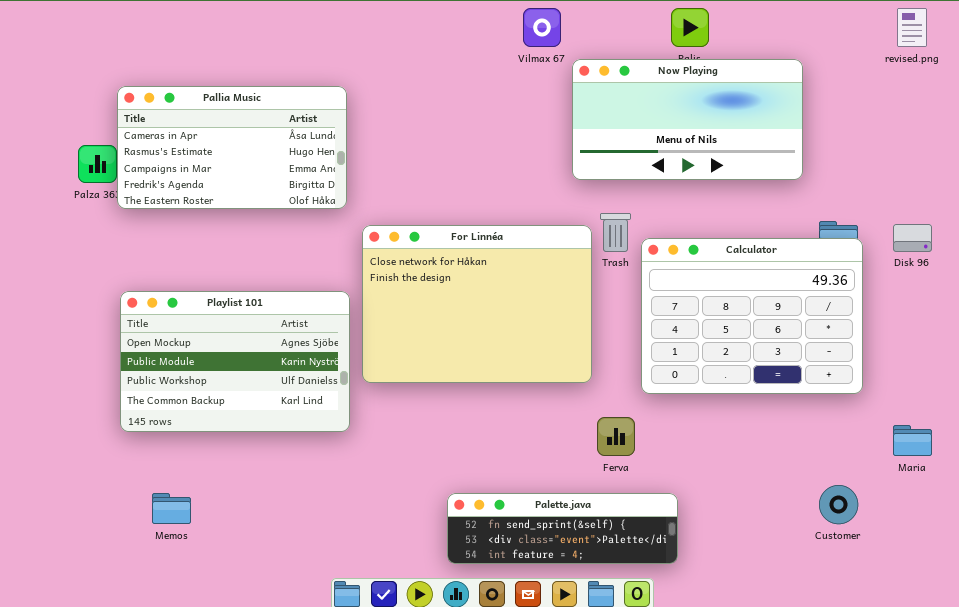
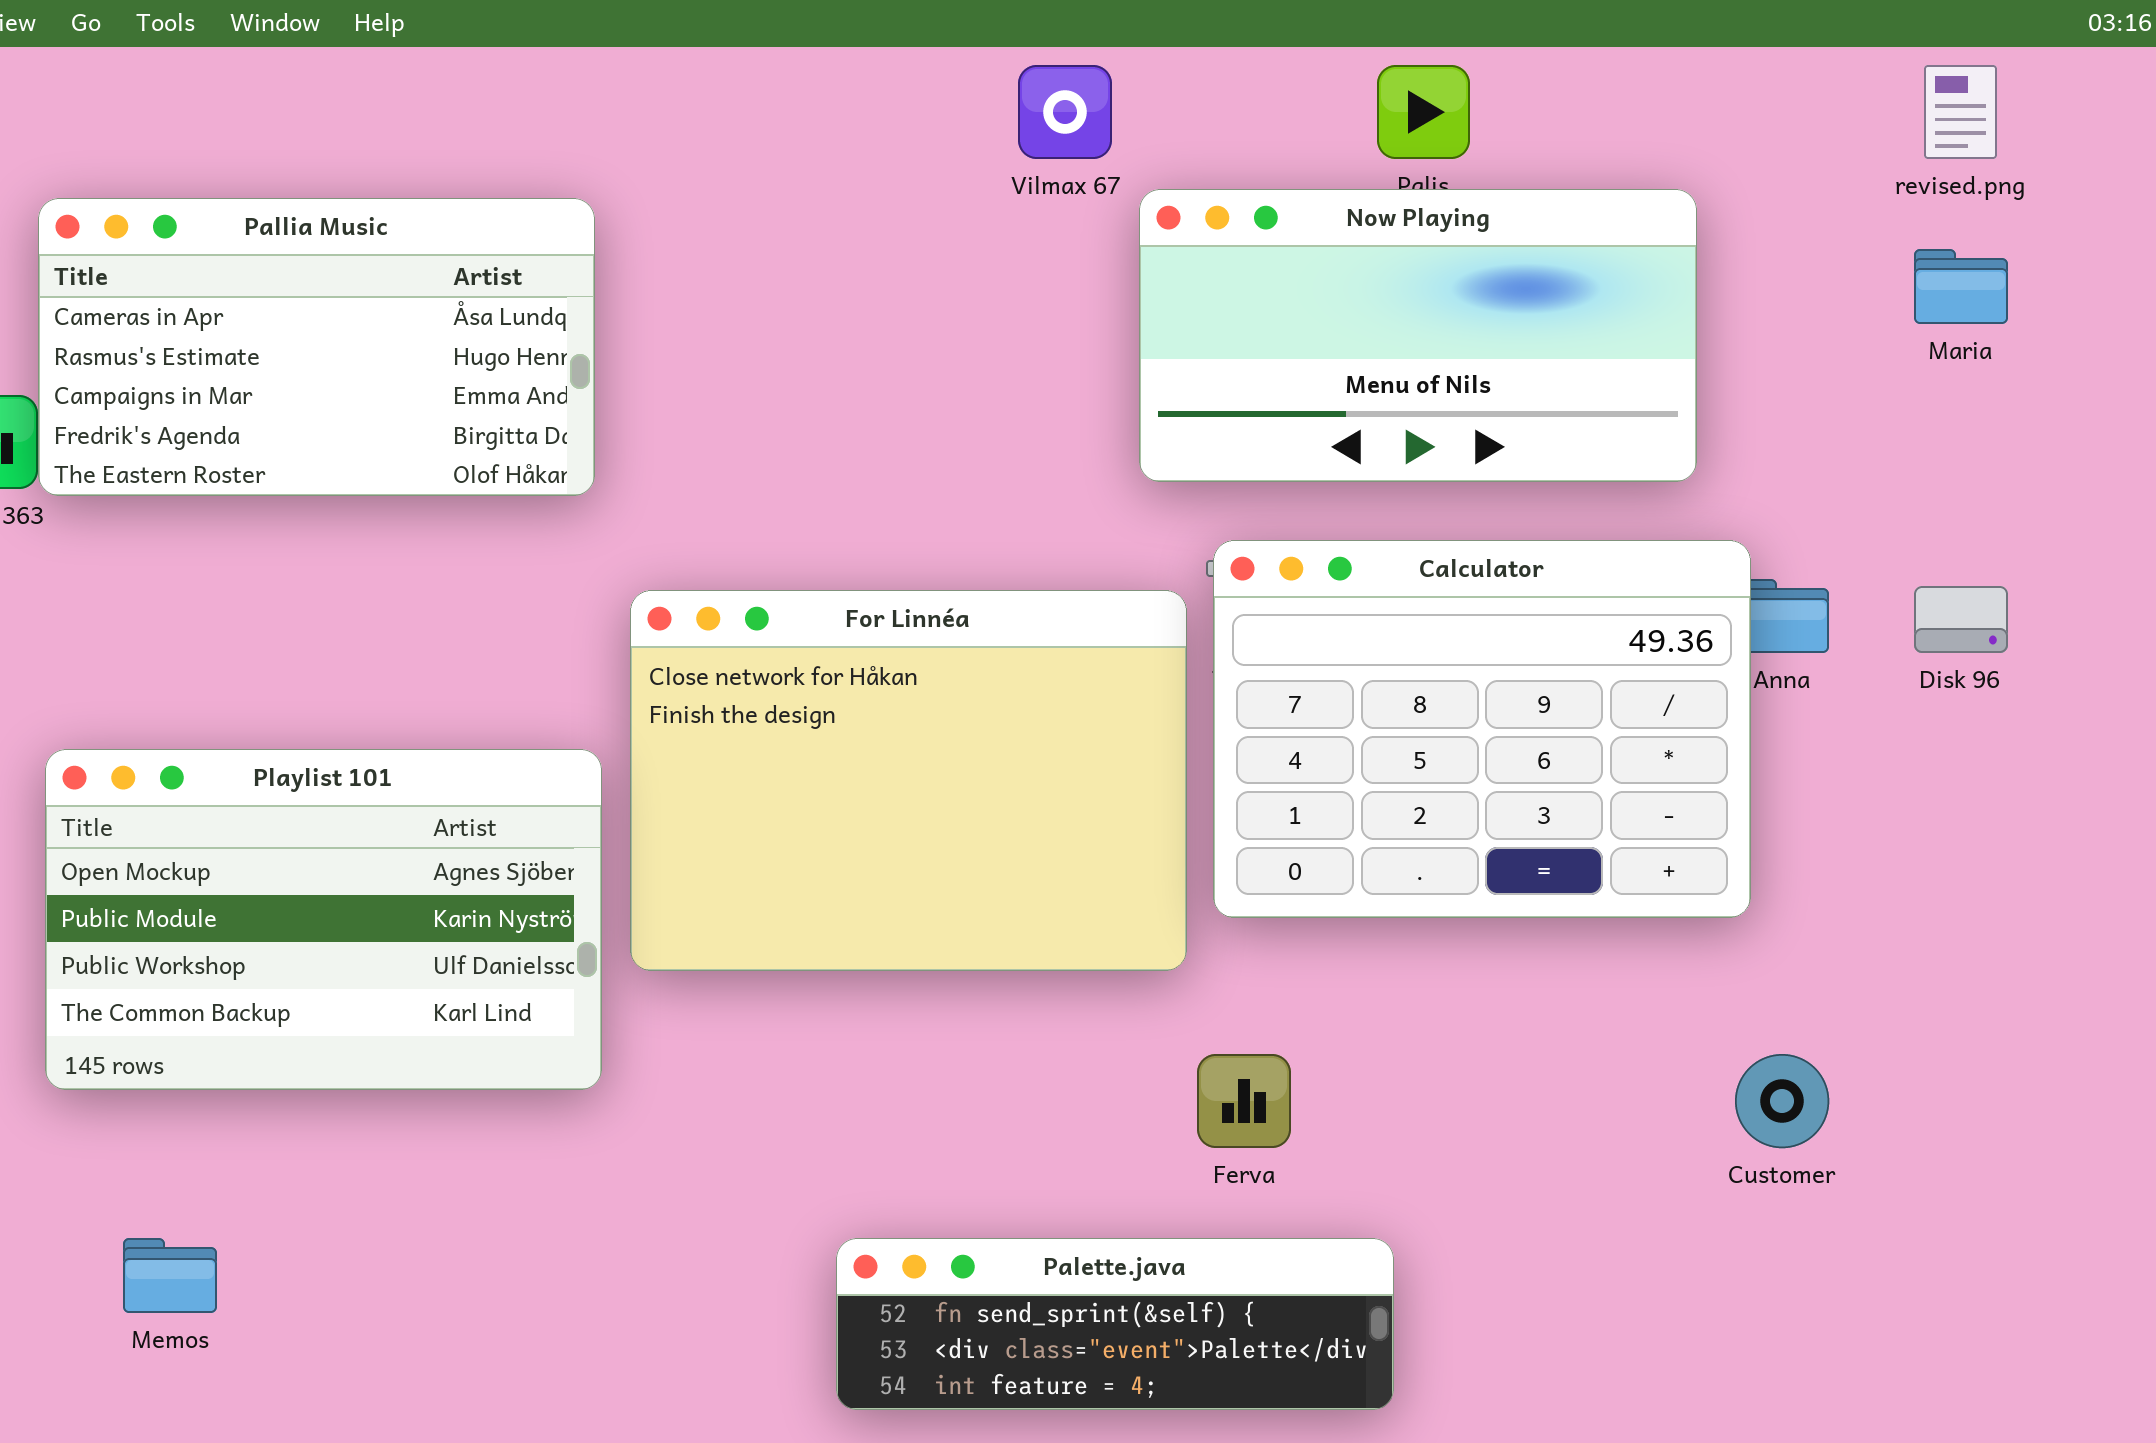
Pallia Music: [117,86,347,209] -> [38,198,595,496], moved
Calculator: [641,238,863,394] -> [1213,540,1751,918], moved
Maria: [893,425,932,456] -> [1914,249,2008,324], moved
Customer: [819,485,858,524] -> [1735,1054,1829,1148], moved

